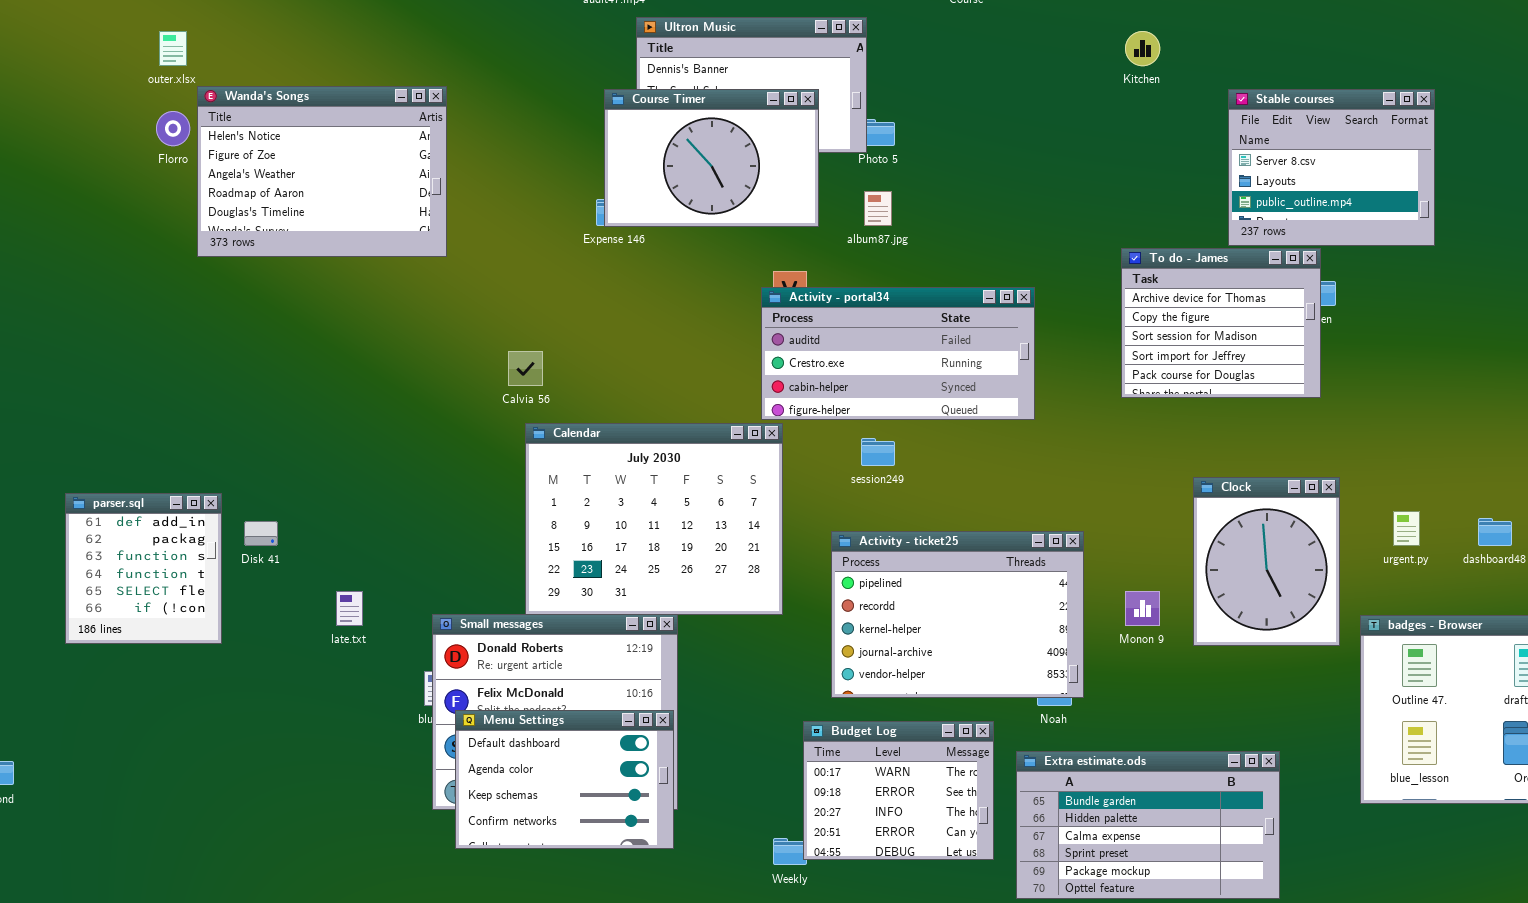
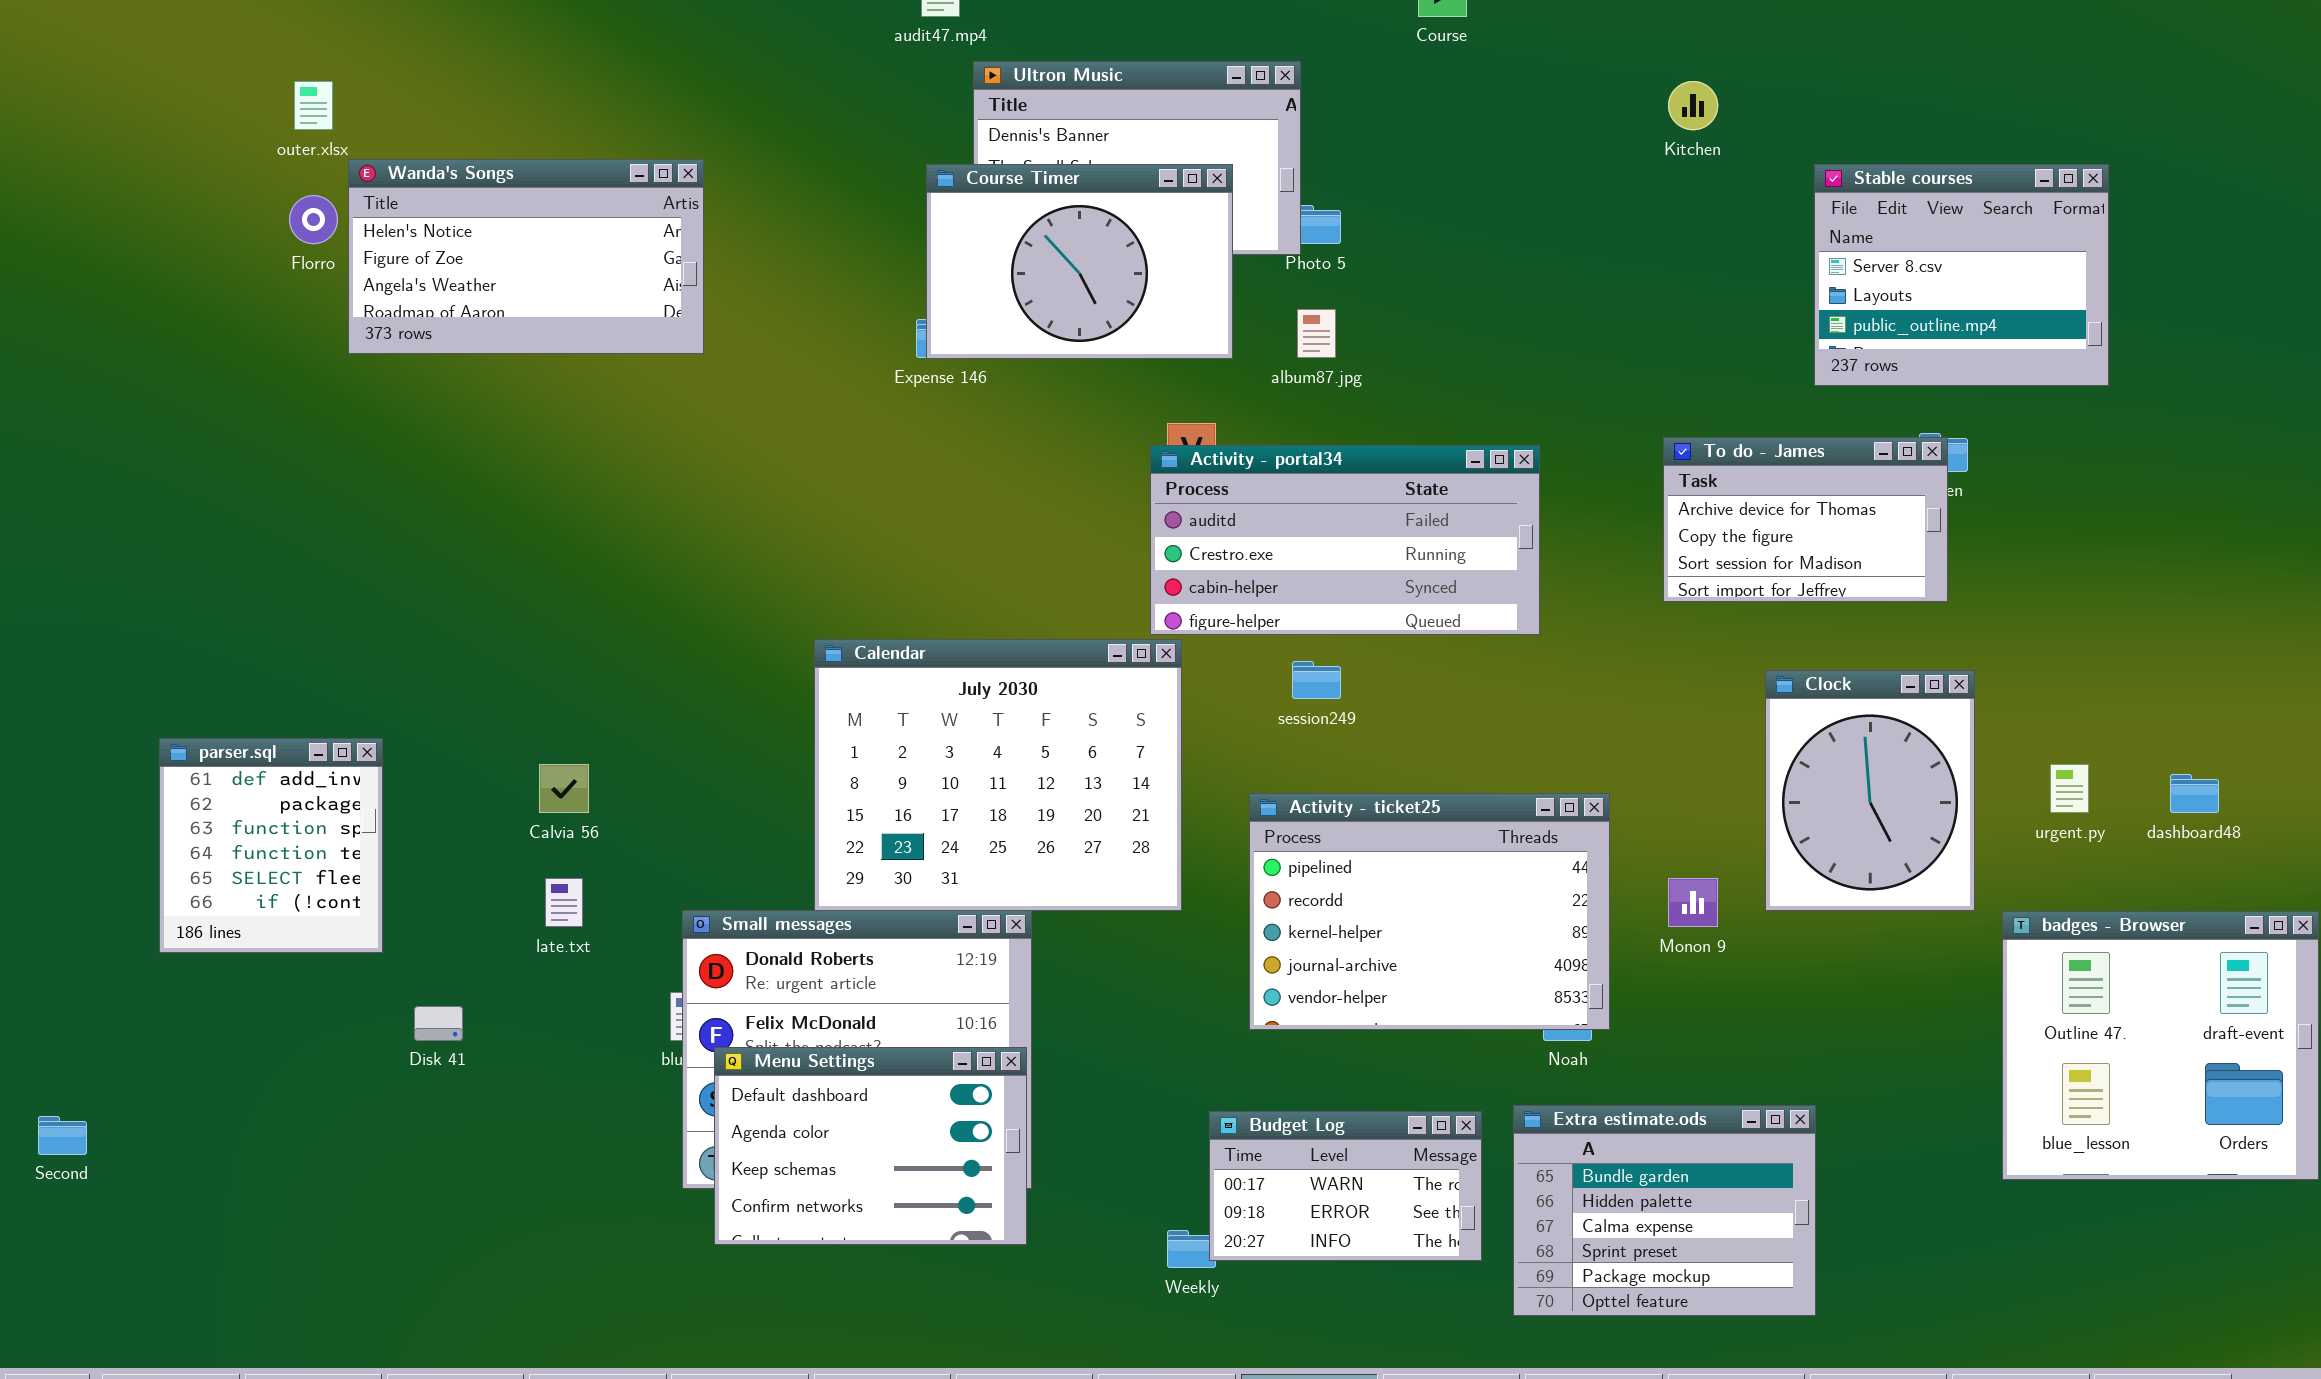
Wanda's Songs: [197,86,447,257] -> [348,159,704,354], resized
To do - James: [1121,248,1321,398] -> [1663,437,1948,602], resized
Calvia 56: [508,351,543,386] -> [539,764,589,813], moved
Clock: [1193,477,1340,646] -> [1765,670,1975,911], moved
Disk 41: [244,521,278,546] -> [414,1006,463,1041], moved
Budget Log: [803,721,994,860] -> [1209,1111,1482,1261], resized
Extra estimate.ods: [1016,751,1280,899] -> [1513,1105,1816,1316], resized

